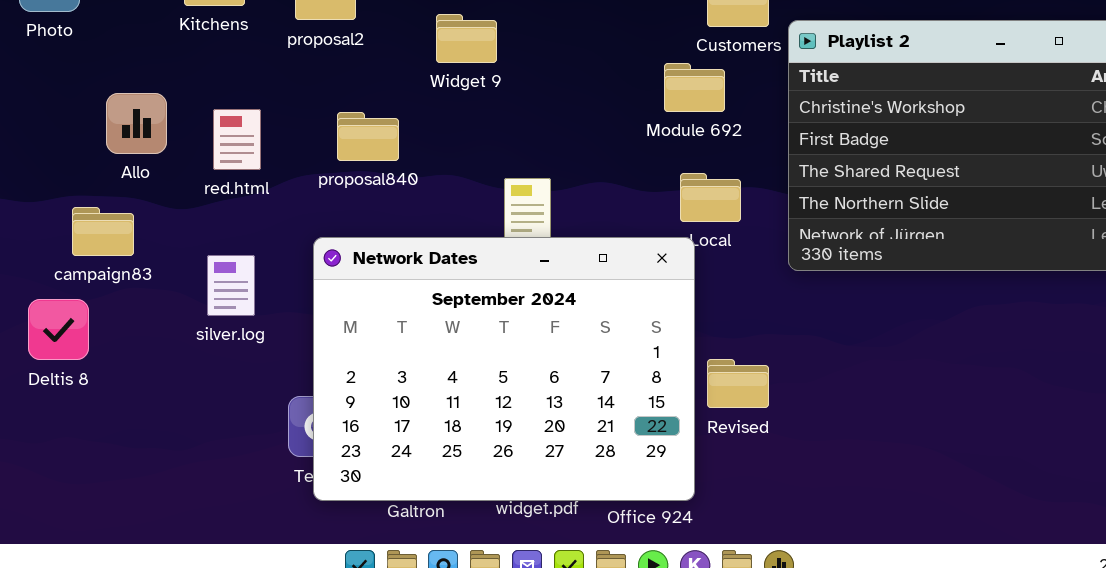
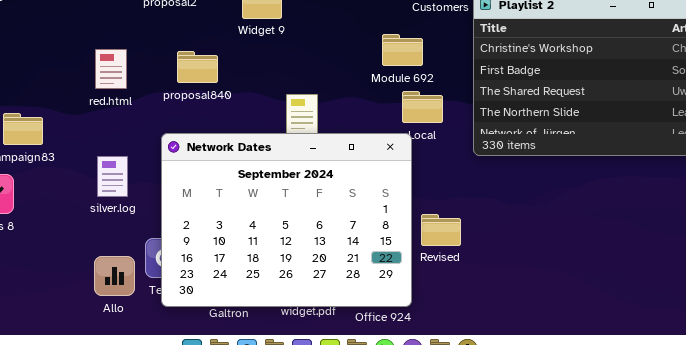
Module 692: [664,63,725,112] -> [382,34,423,66], moved
Allo: [106,93,167,154] -> [94,256,135,296], moved
silver.log: [207,255,255,316] -> [97,156,128,197], moved

